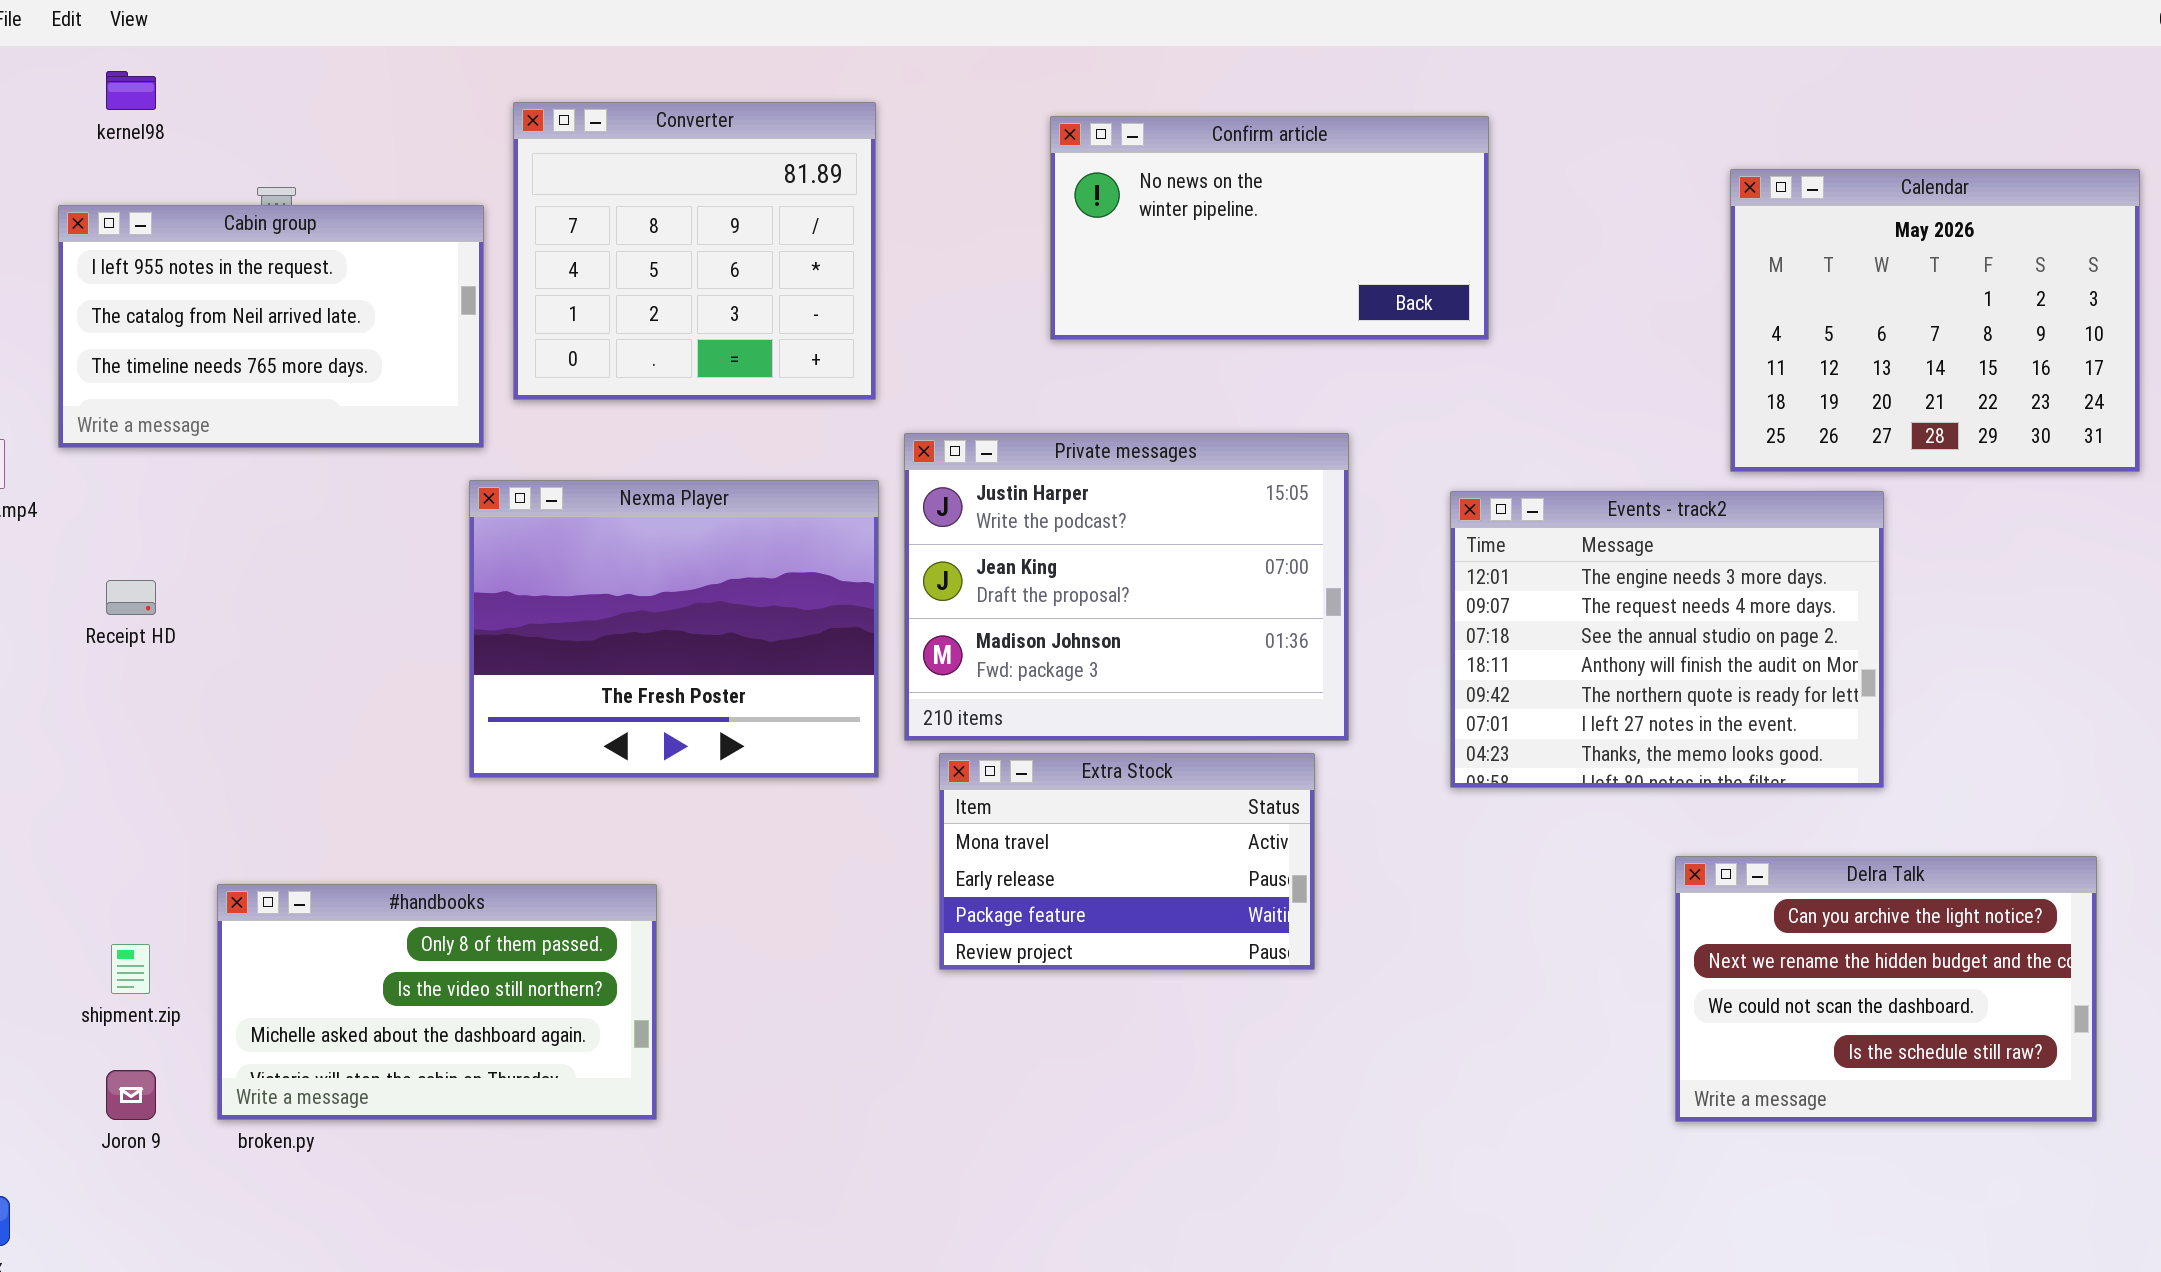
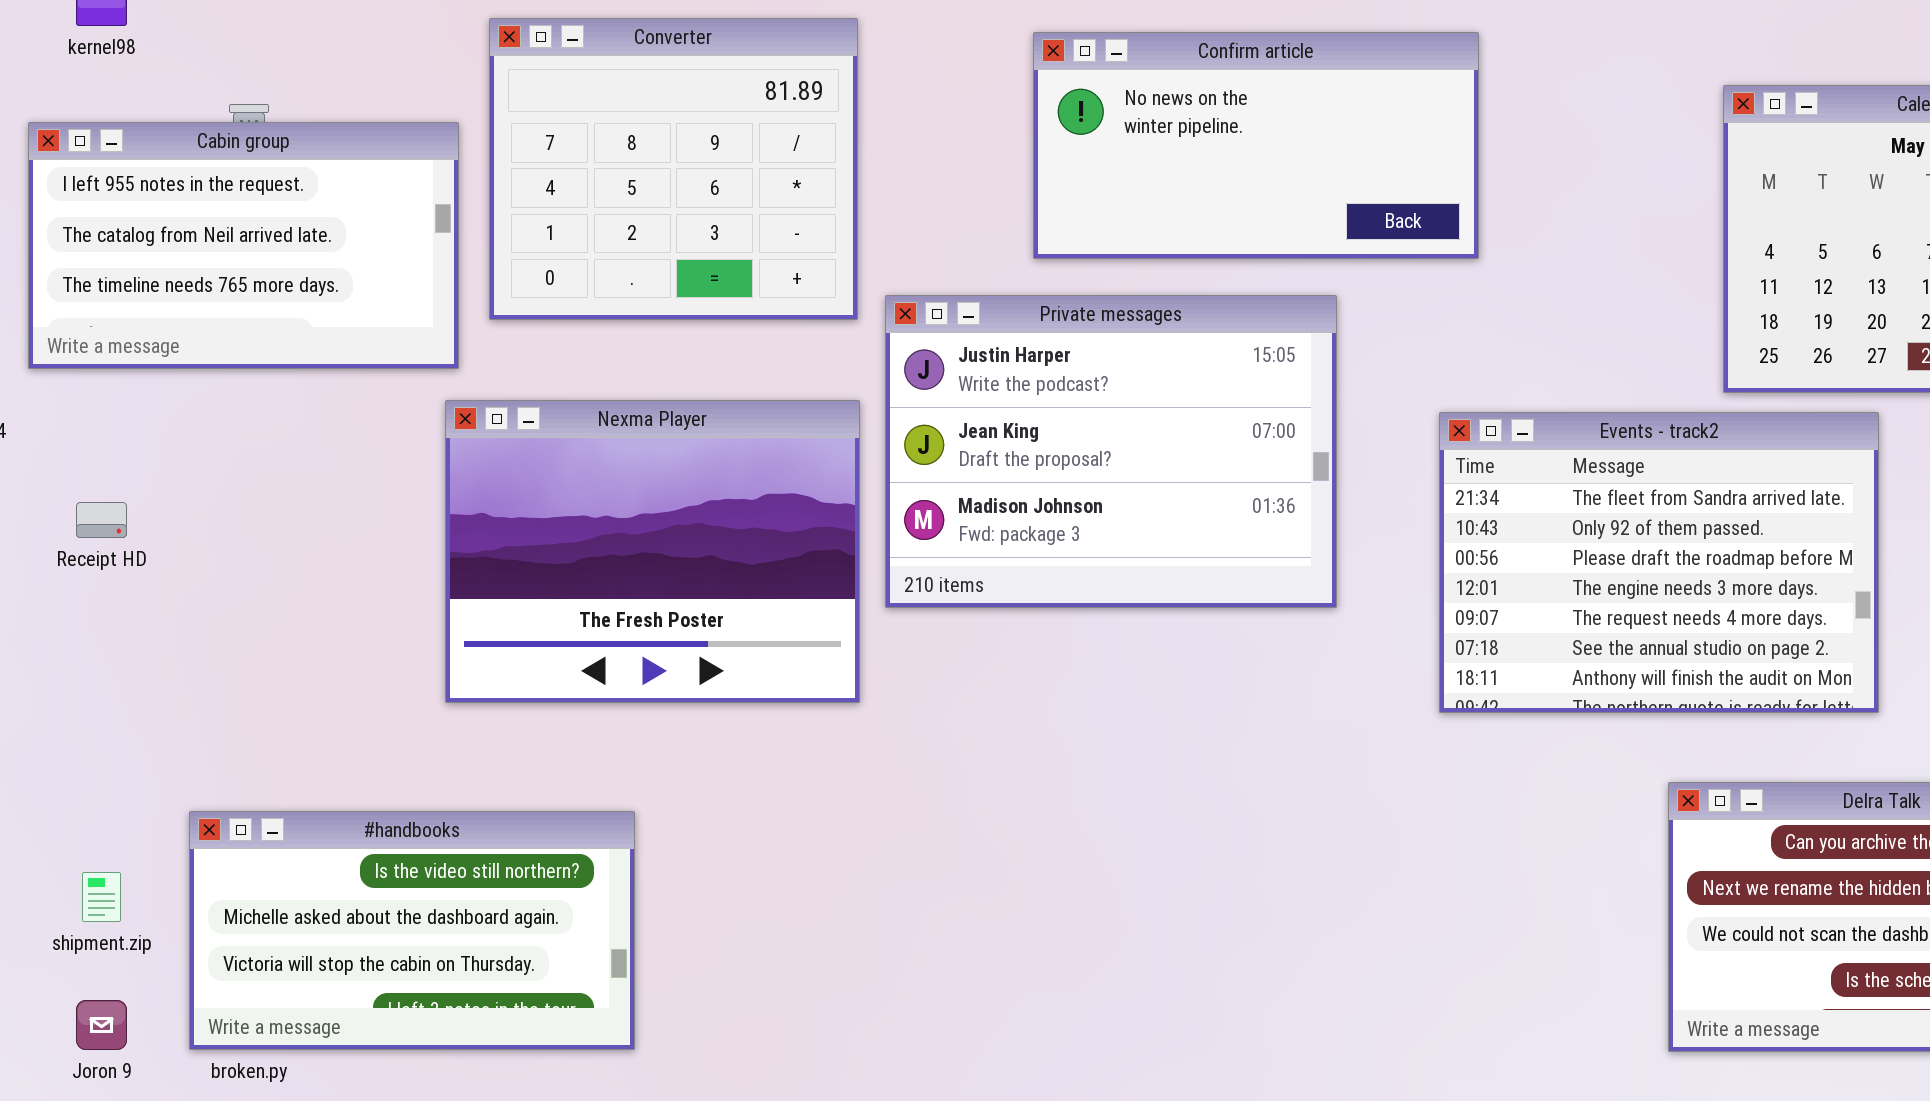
Private messages: [904,433,1349,741] -> [885,295,1337,608], moved
Events - track2: [1450,491,1884,788] -> [1439,412,1879,713], scrolled up 3 rows
Extra Stock: [939,753,1315,970] -> none, closed
#handbooks: [217,884,657,1120] -> [189,811,635,1050], scrolled down 1 row

